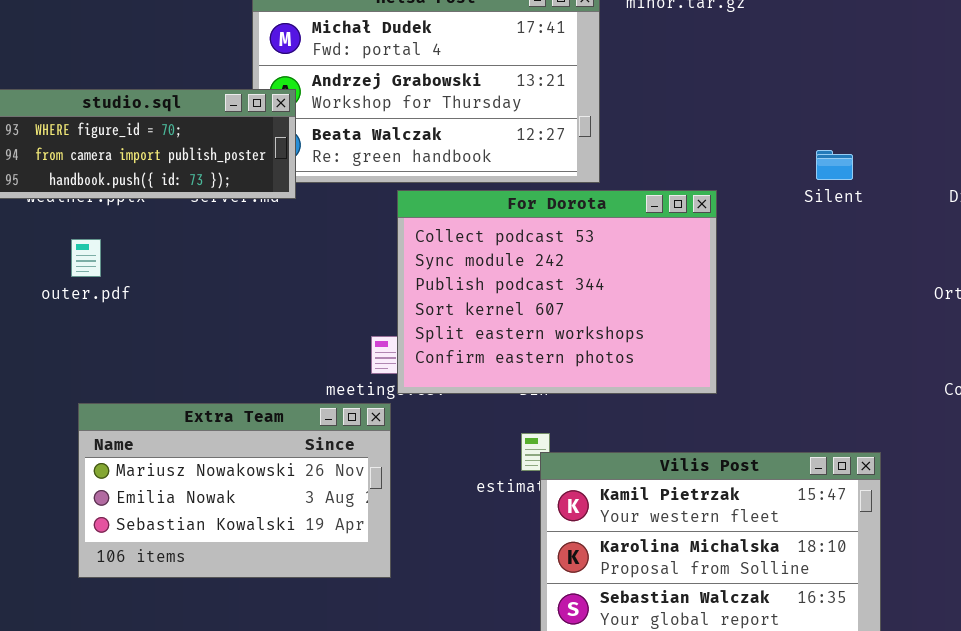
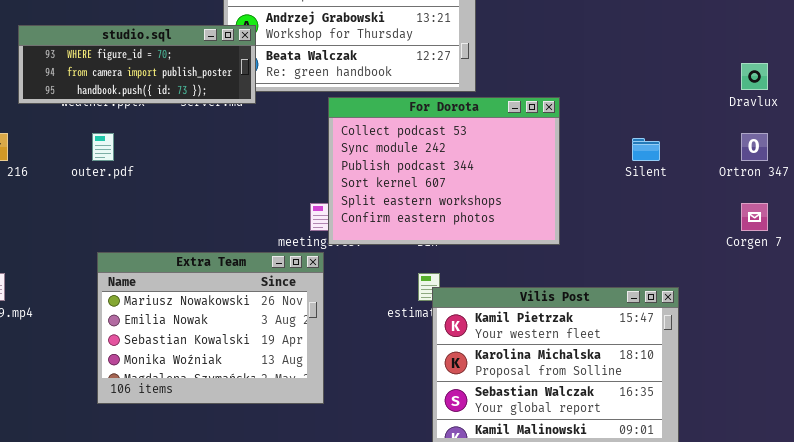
Silent: [816,150,853,180] -> [632,138,660,161], moved
Extra Team: [78,403,391,578] -> [97,252,324,404], resized

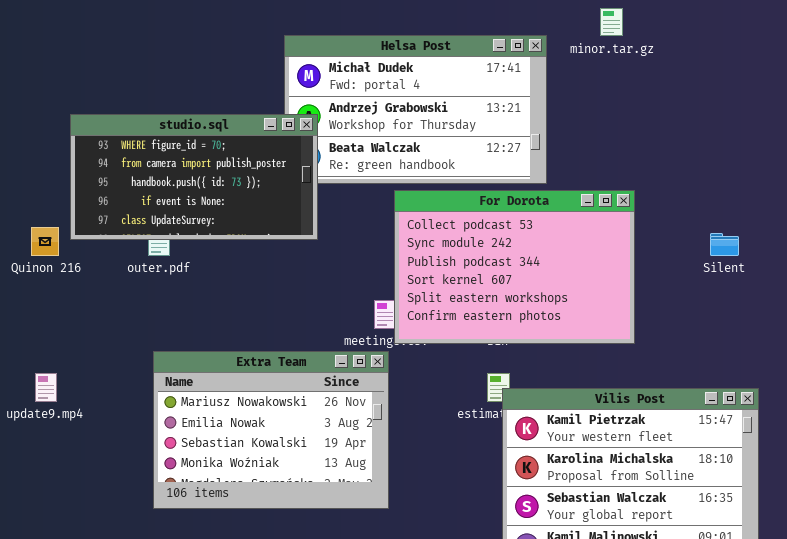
studio.sql: [18,25,256,104] -> [70,114,318,240], resized

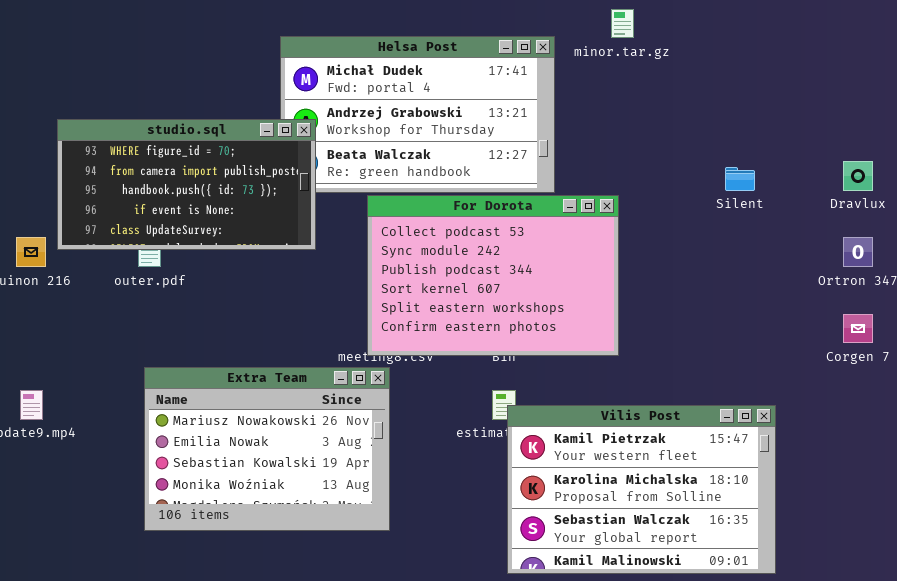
For Dorota: [394,190,635,344] -> [367,195,619,356], moved
Silent: [710,233,739,256] -> [725,167,755,191], moved

